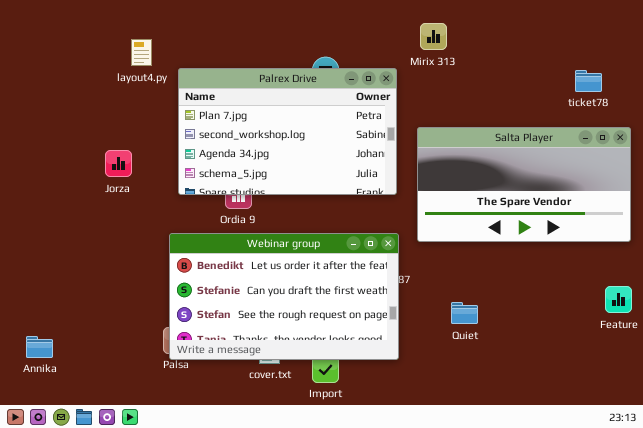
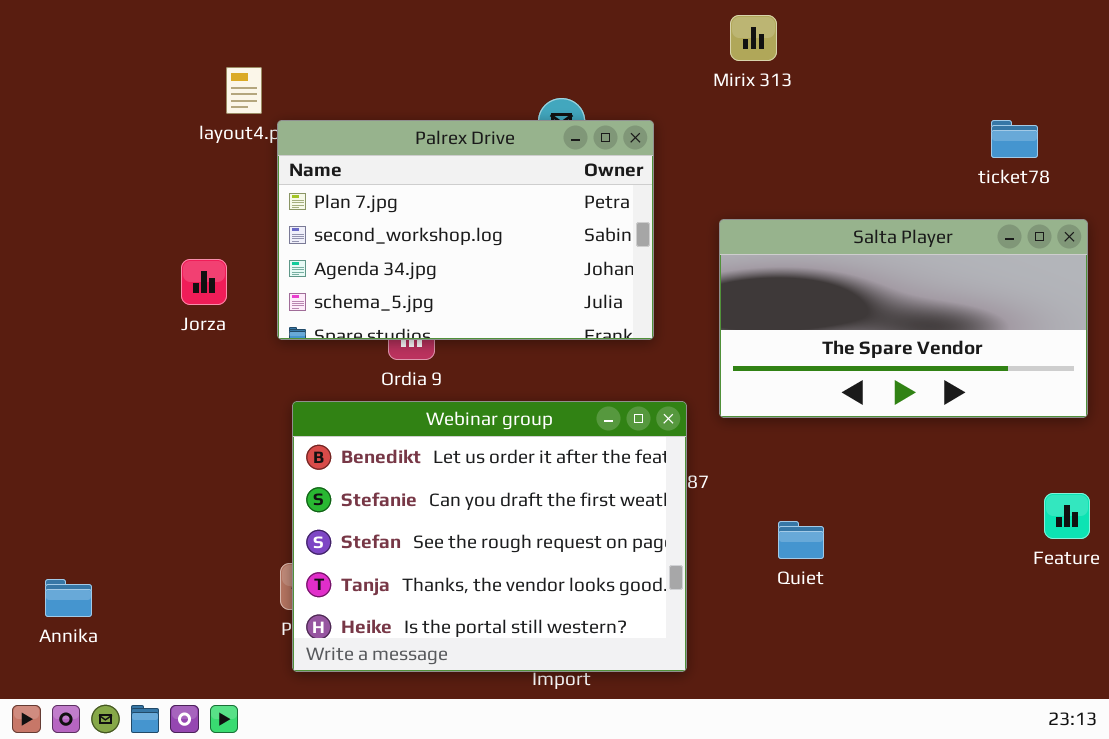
Mirix 313: [420,23,447,50] -> [730,15,777,61], moved
Palrex Drive: [178,68,397,195] -> [277,120,654,340], moved
Webinar group: [169,233,399,360] -> [292,401,687,672], resized

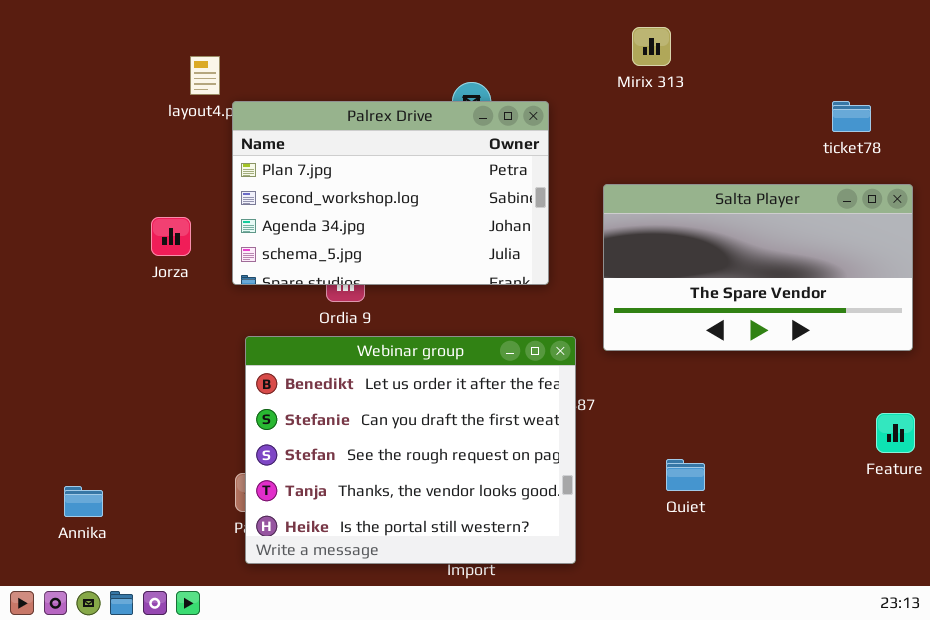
Mirix 313: [730,15,777,61] -> [632,27,671,66], moved
Quiet: [778,521,824,559] -> [666,459,705,491], moved
Annika: [45,579,92,617] -> [64,486,103,517], moved

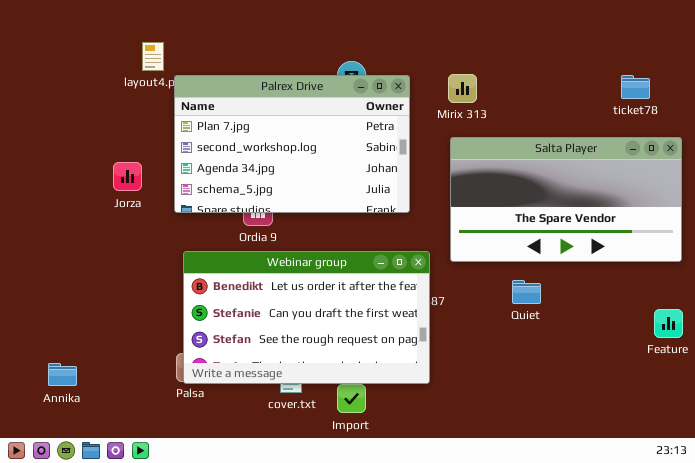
Mirix 313: [632,27,671,66] -> [448,74,477,103], moved
Webinar group: [245,336,576,564] -> [183,251,430,384], resized
Quiet: [666,459,705,491] -> [512,280,541,304], moved

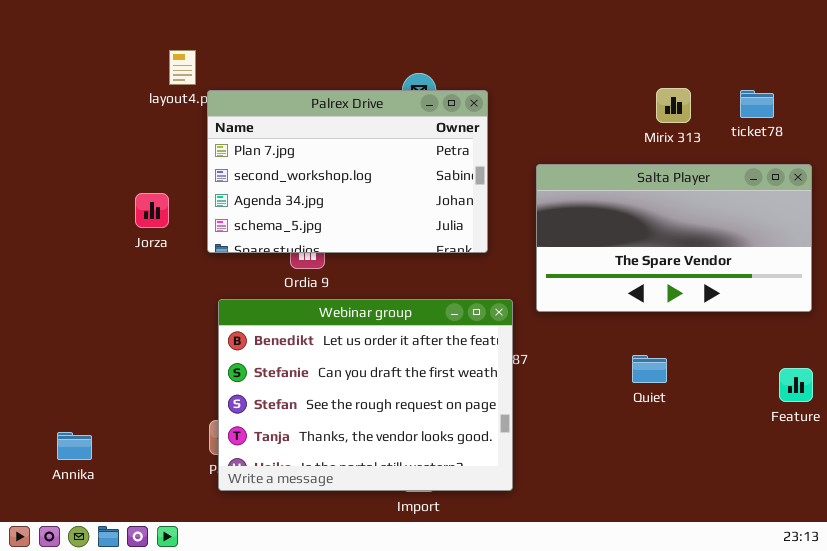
Mirix 313: [448,74,477,103] -> [656,88,691,123], moved
Webinar group: [183,251,430,384] -> [218,299,513,491], resized
Quiet: [512,280,541,304] -> [632,355,667,383], moved

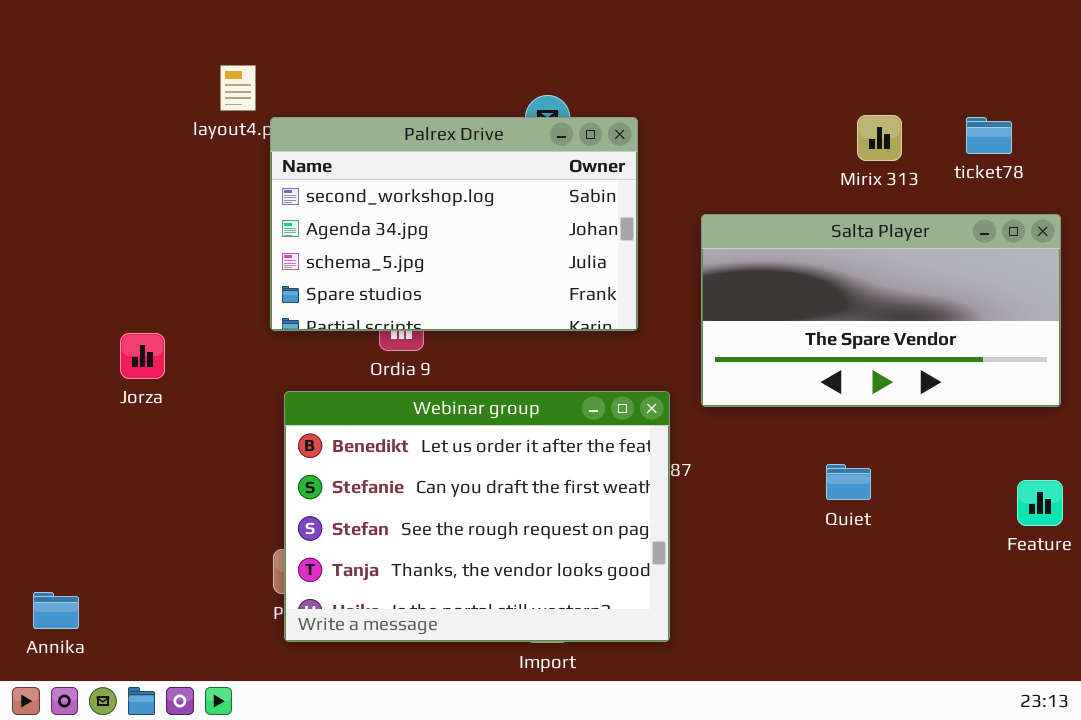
Palrex Drive: [207,90,488,253] -> [270,117,638,331], scrolled down 1 row
Jorza: [135,193,169,228] -> [120,333,165,379], moved
Annika: [57,432,92,460] -> [33,592,79,629], moved

